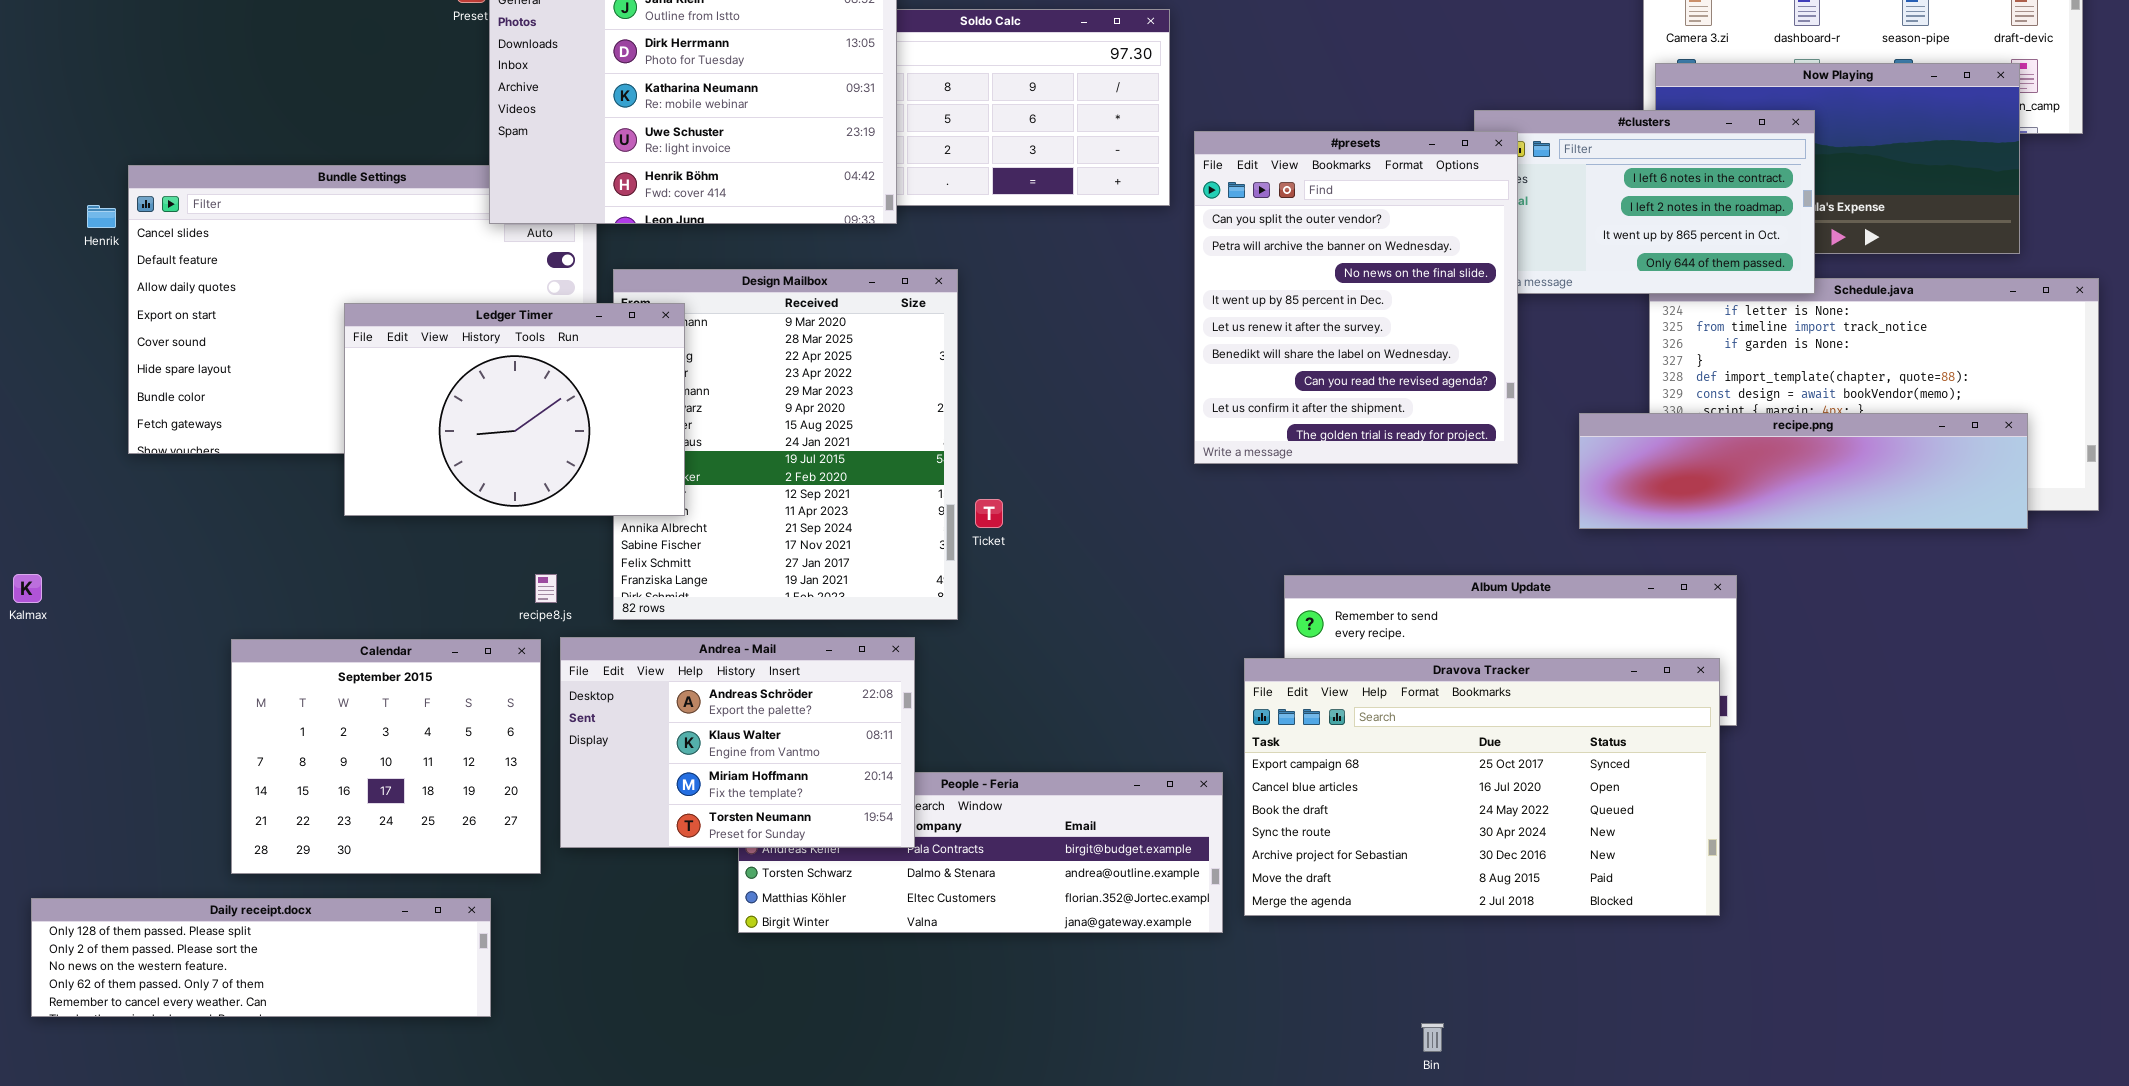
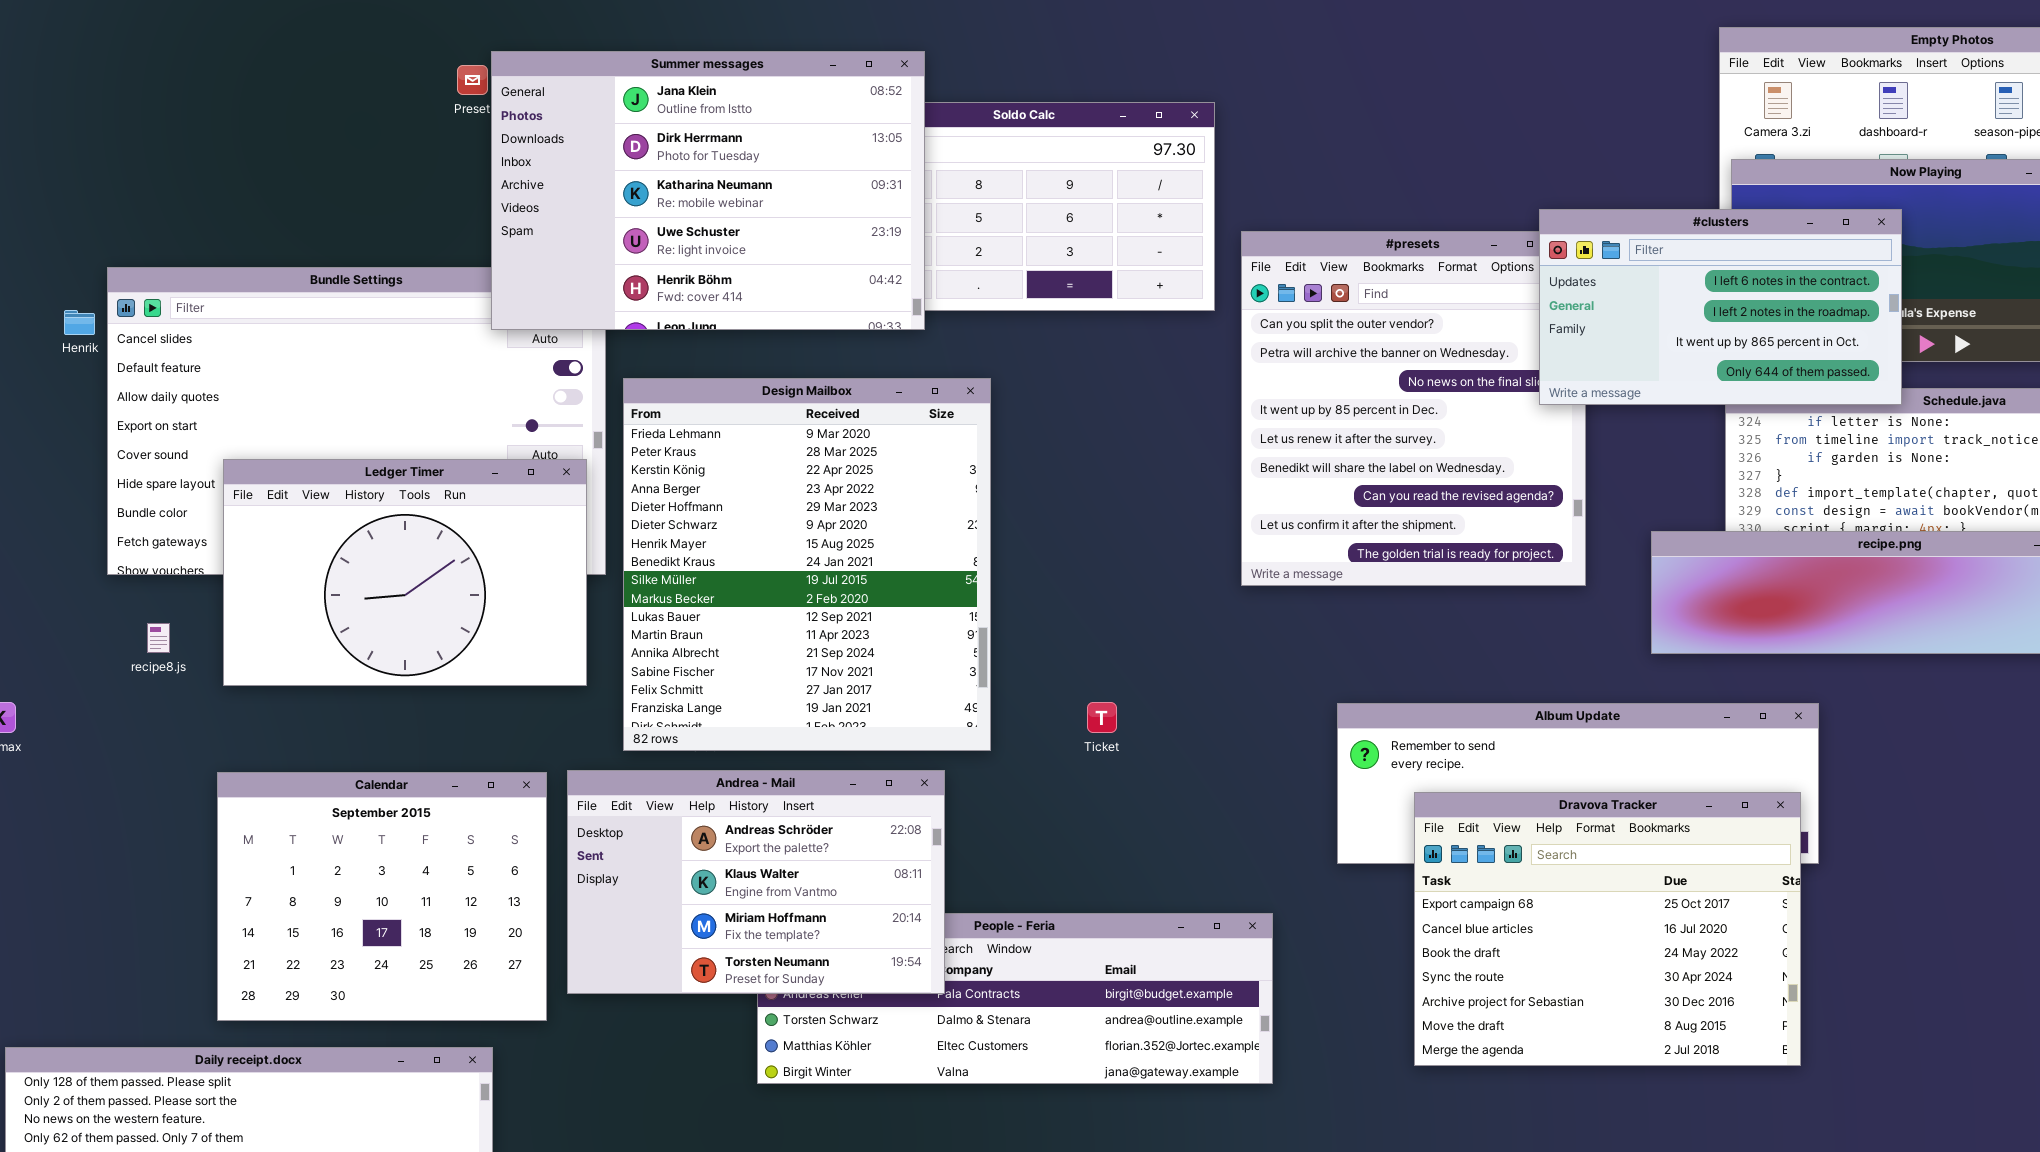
#clusters: [1474,110,1815,294] -> [1539,209,1902,405], raised
Ledger Timer: [344,303,685,516] -> [223,459,587,686], moved
Ticket: [975,499,1003,528] -> [1087,702,1117,733], moved
recipe8.js: [535,574,557,603] -> [147,623,170,653], moved
Dravova Tracker: [1244,658,1720,916] -> [1414,792,1801,1066], resized

